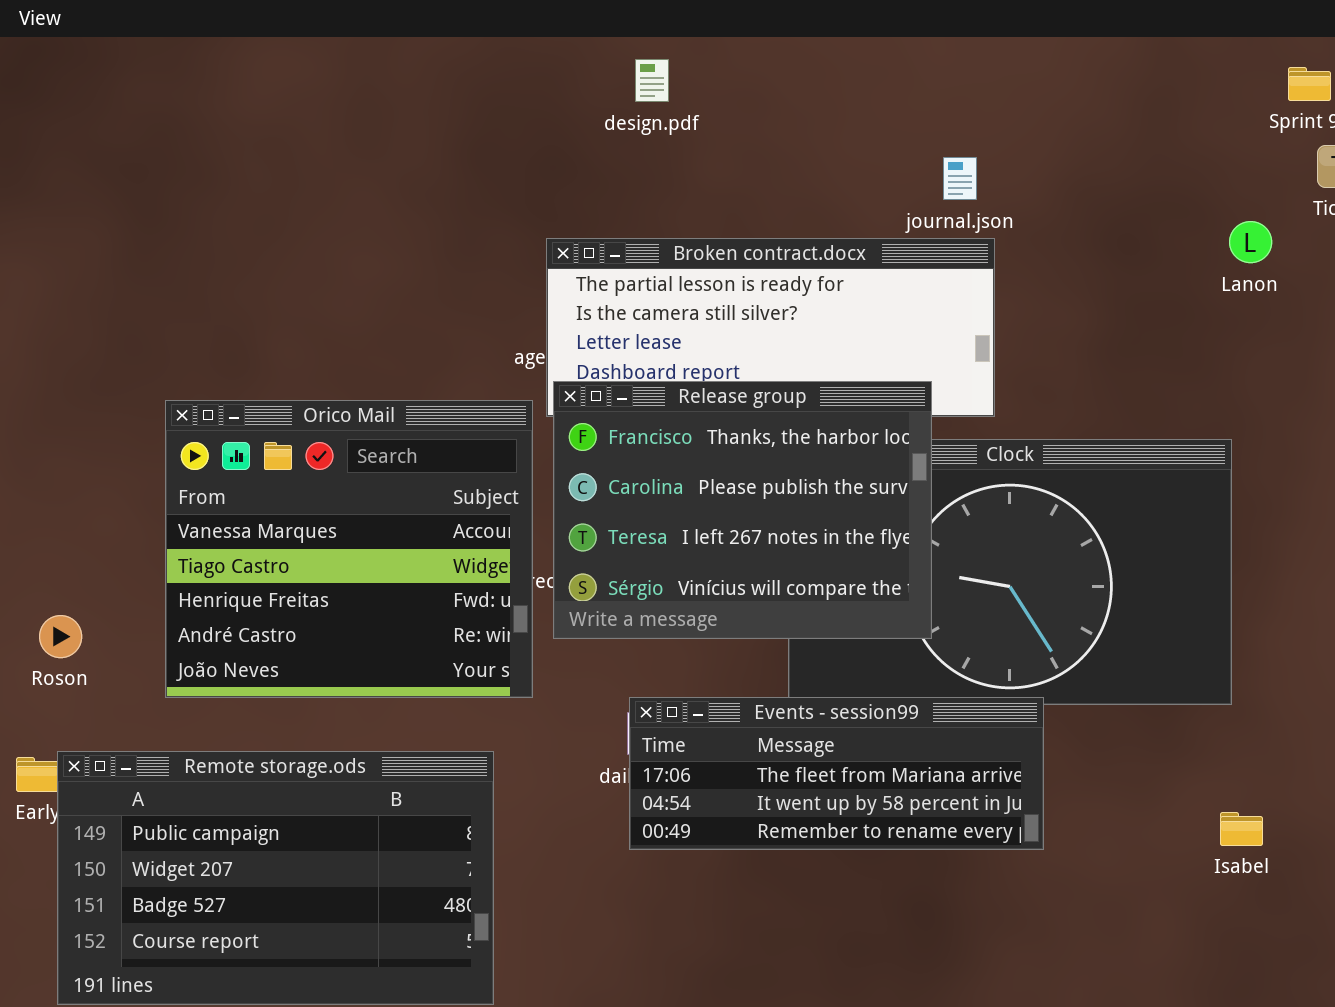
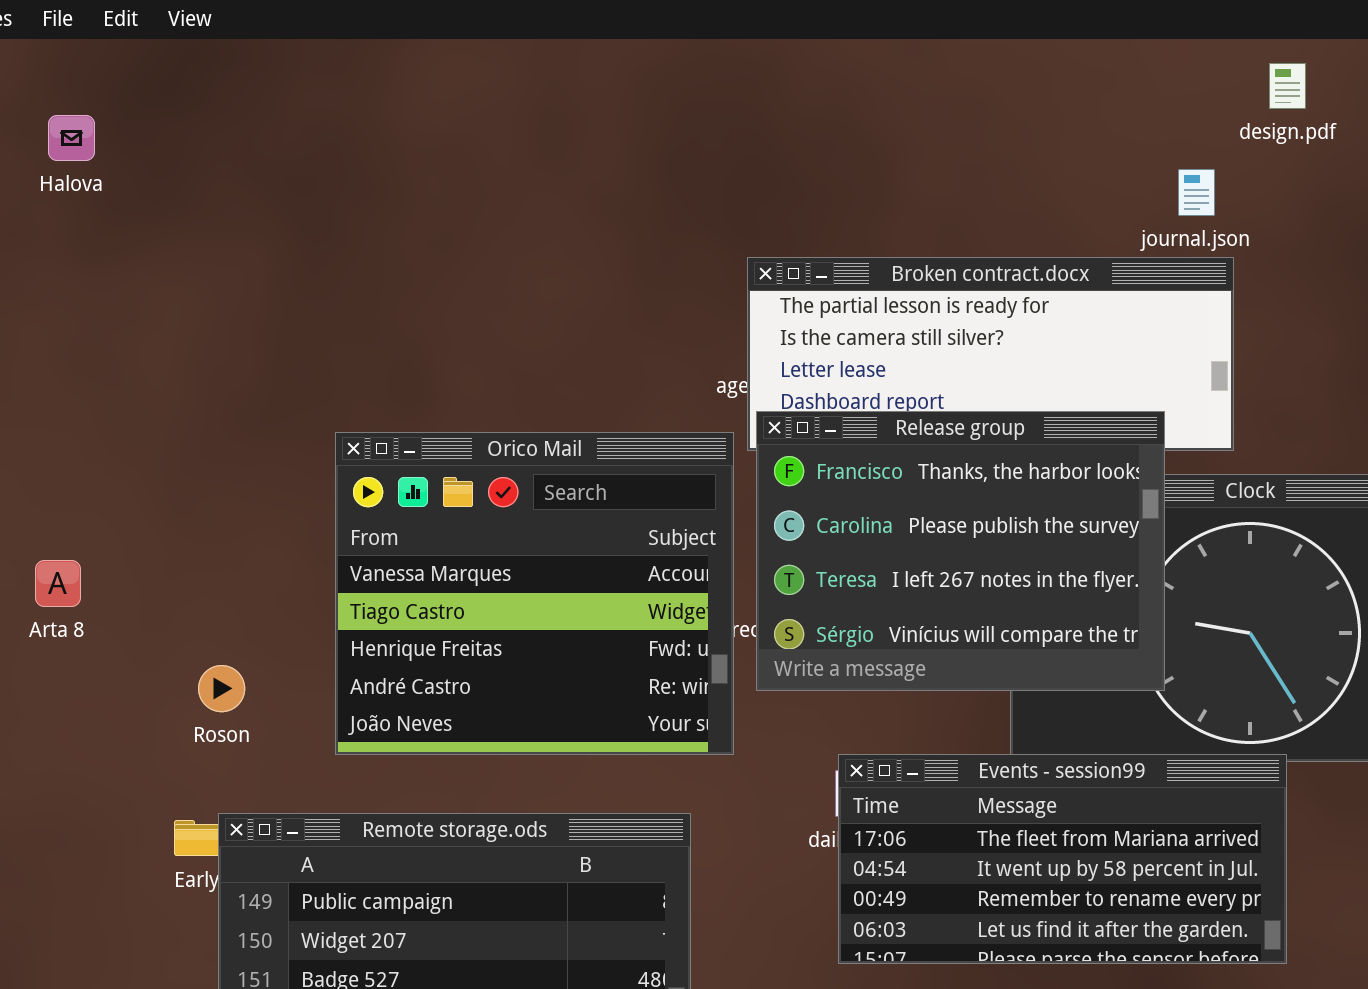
design.pdf: [635,59,669,102] -> [1269,63,1306,109], moved
Events - session99: [629,697,1044,850] -> [838,754,1287,964], resized

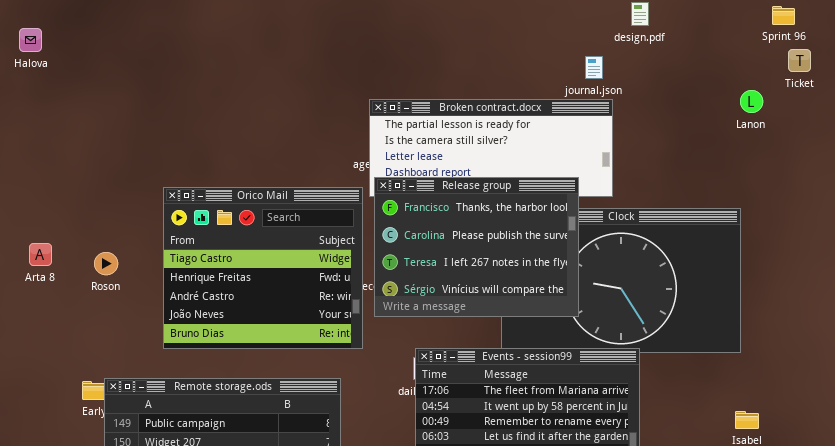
Orico Mail: [335,432,734,755] -> [163,187,363,349], scrolled down 1 row
Arta 8: [35,560,81,607] -> [29,243,52,266], moved
Roson: [198,665,245,712] -> [94,252,118,275], moved

